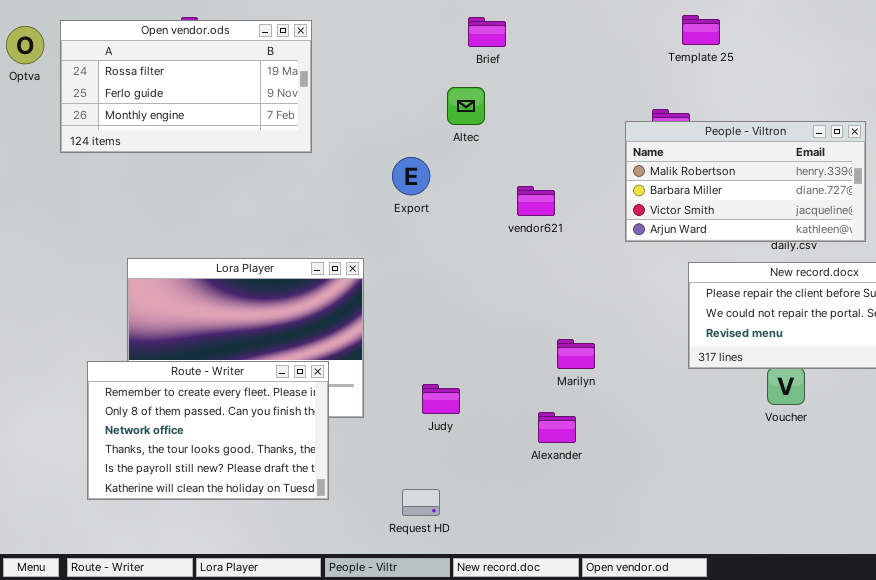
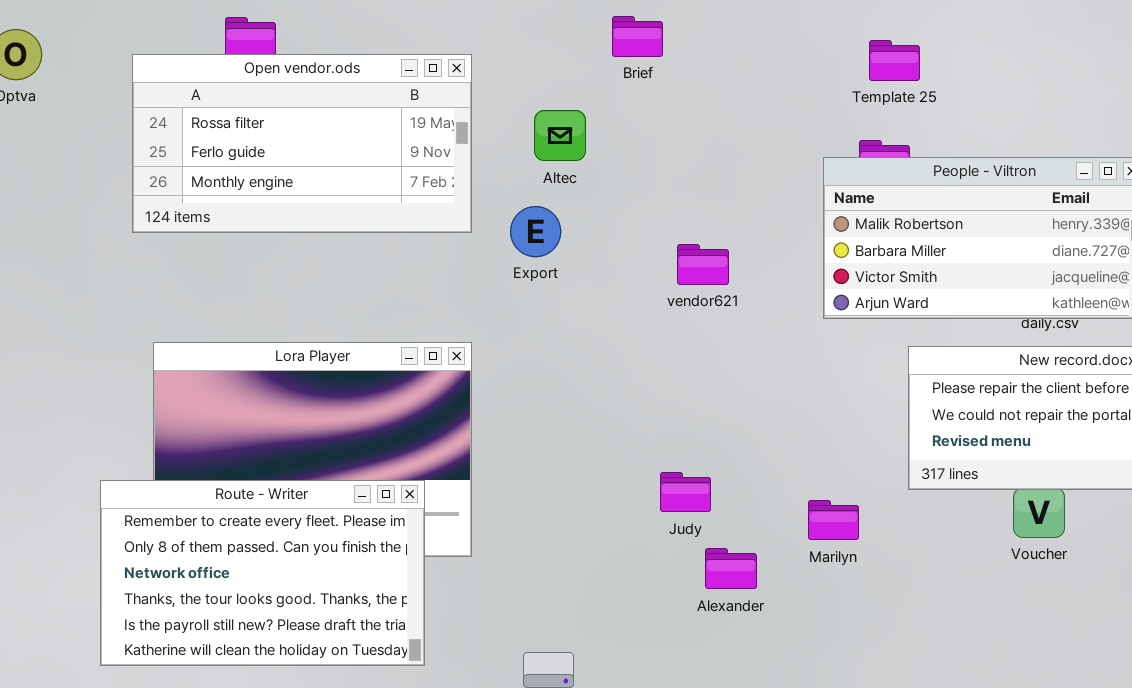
Template 25: [682,15,720,45] -> [869,40,920,81], moved
Open vendor.ods: [60,20,312,153] -> [132,54,472,233], moved
Altec: [447,87,485,125] -> [534,110,586,161], moved
Marilyn: [557,339,595,369] -> [808,500,859,540], moved
Judy: [422,384,460,414] -> [660,472,711,512], moved

